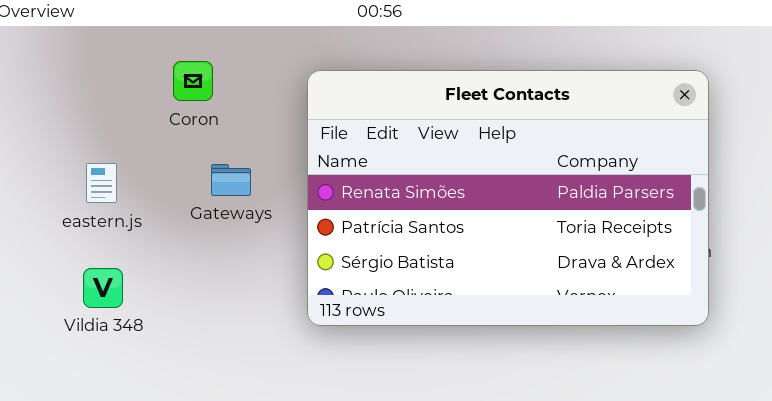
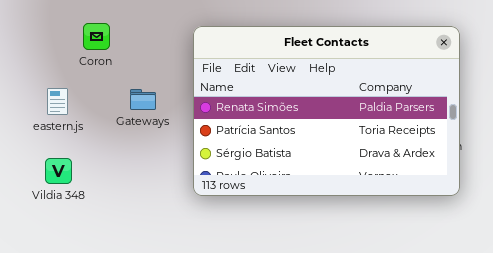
Coron: [173,61,213,101] -> [83,23,110,50], moved

